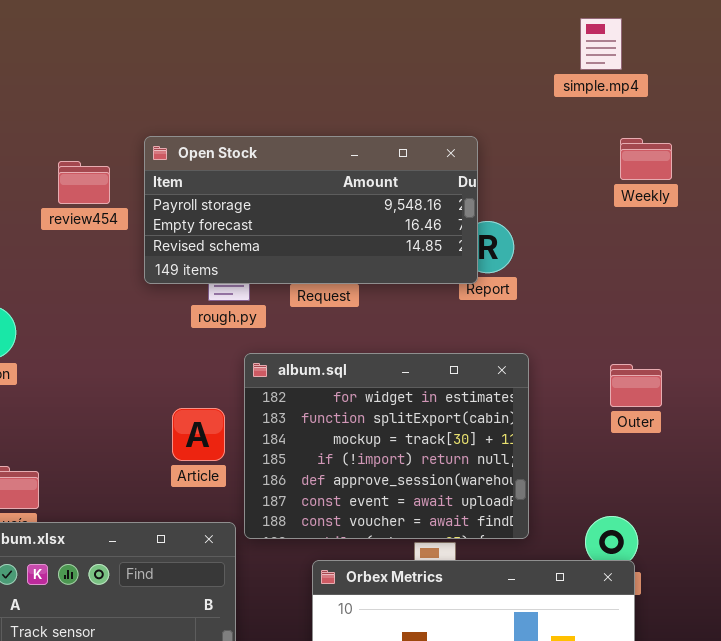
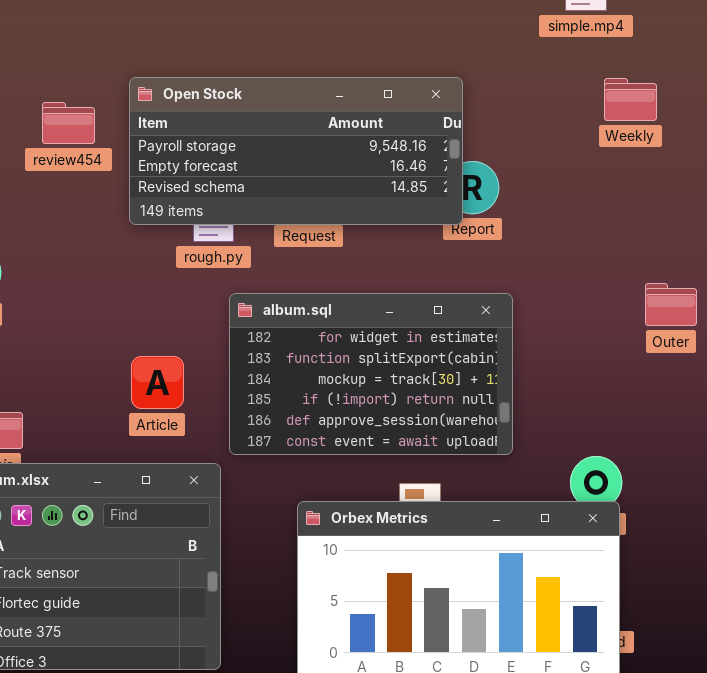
album.sql: [244,353,529,539] -> [229,293,513,455], resized
Outer: [610,364,662,407] -> [645,283,697,326], moved
Article: [172,408,225,461] -> [131,356,184,409], moved

